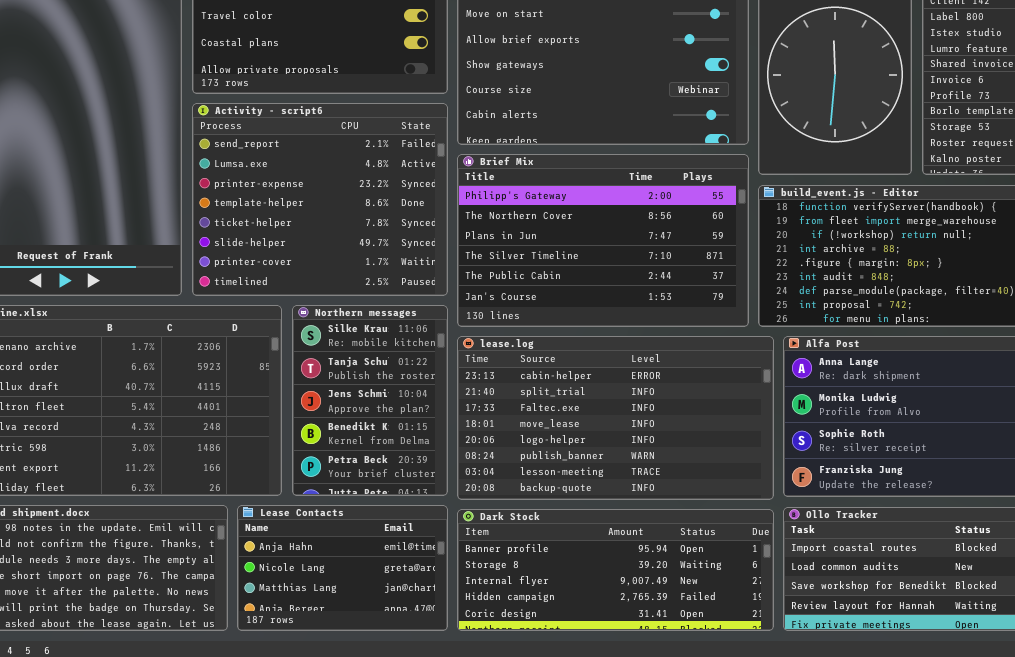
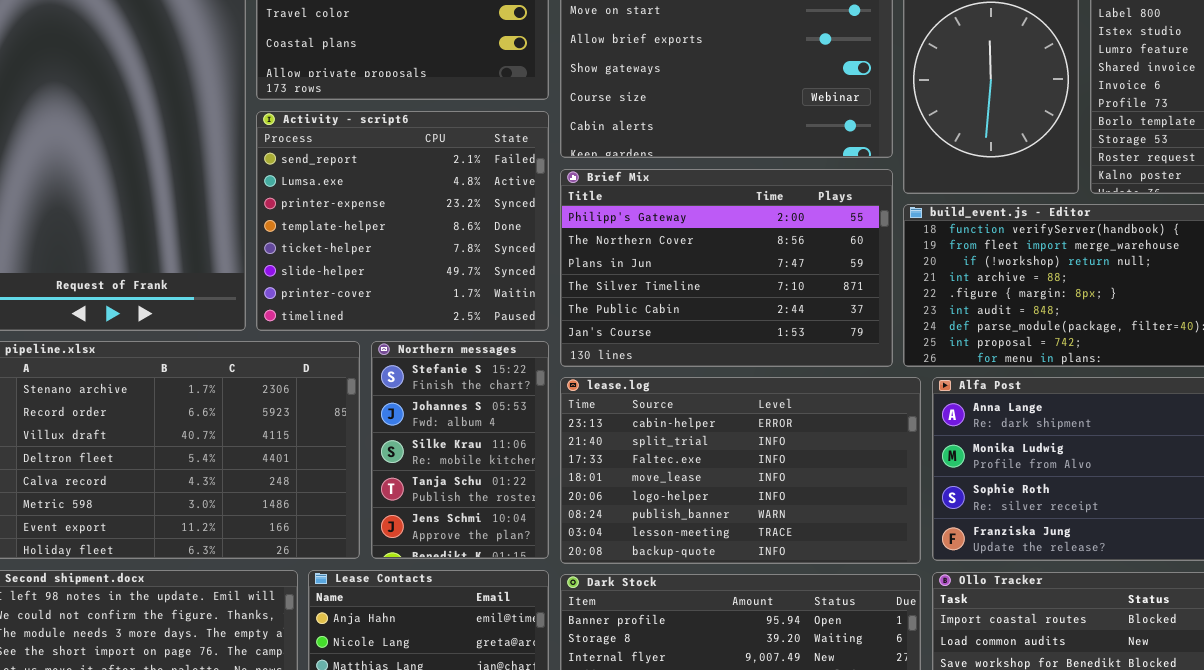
Northern messages: [292,305,448,496] -> [371,341,549,559], scrolled up 2 rows

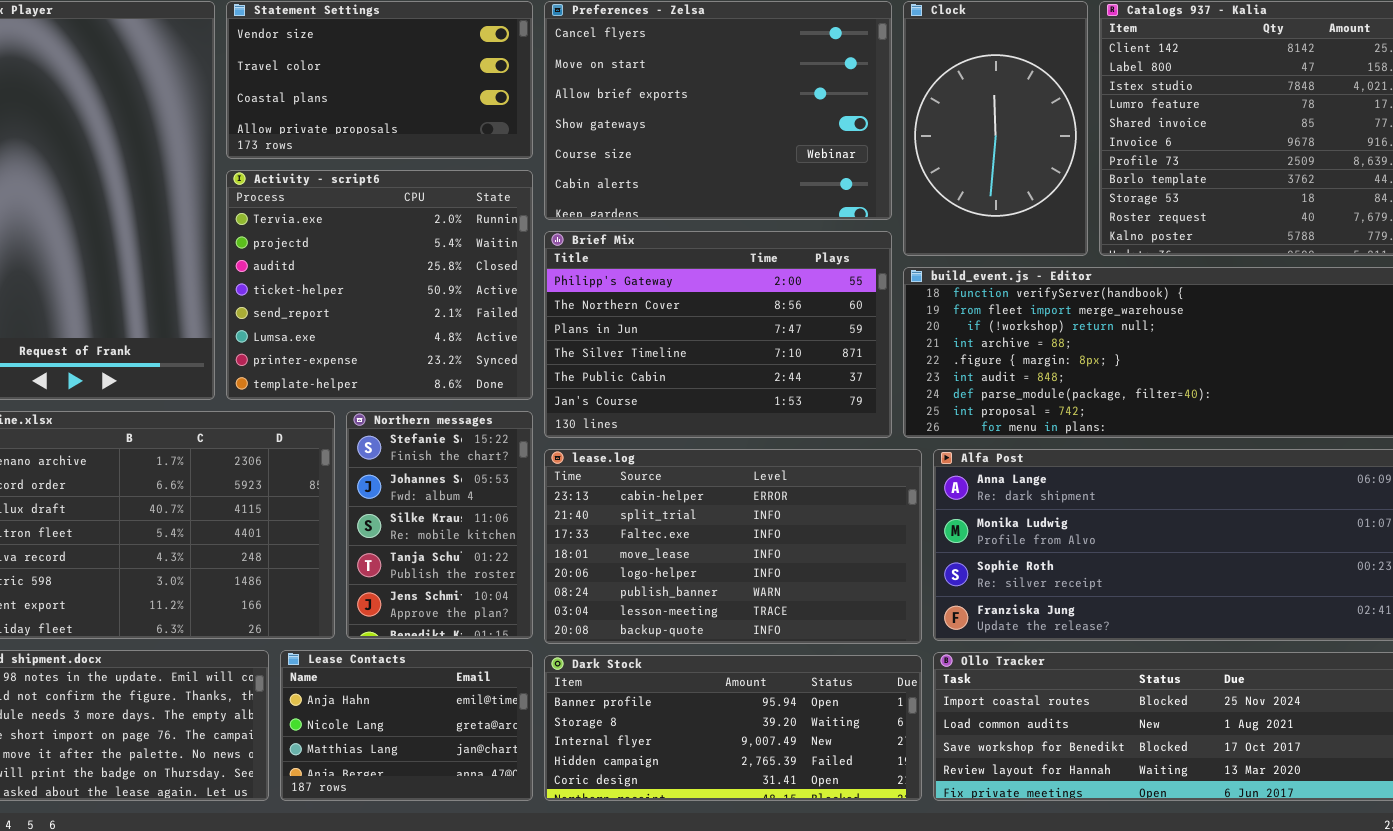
Activity - script6: [256,111,549,331] -> [226,170,533,400], scrolled up 4 rows

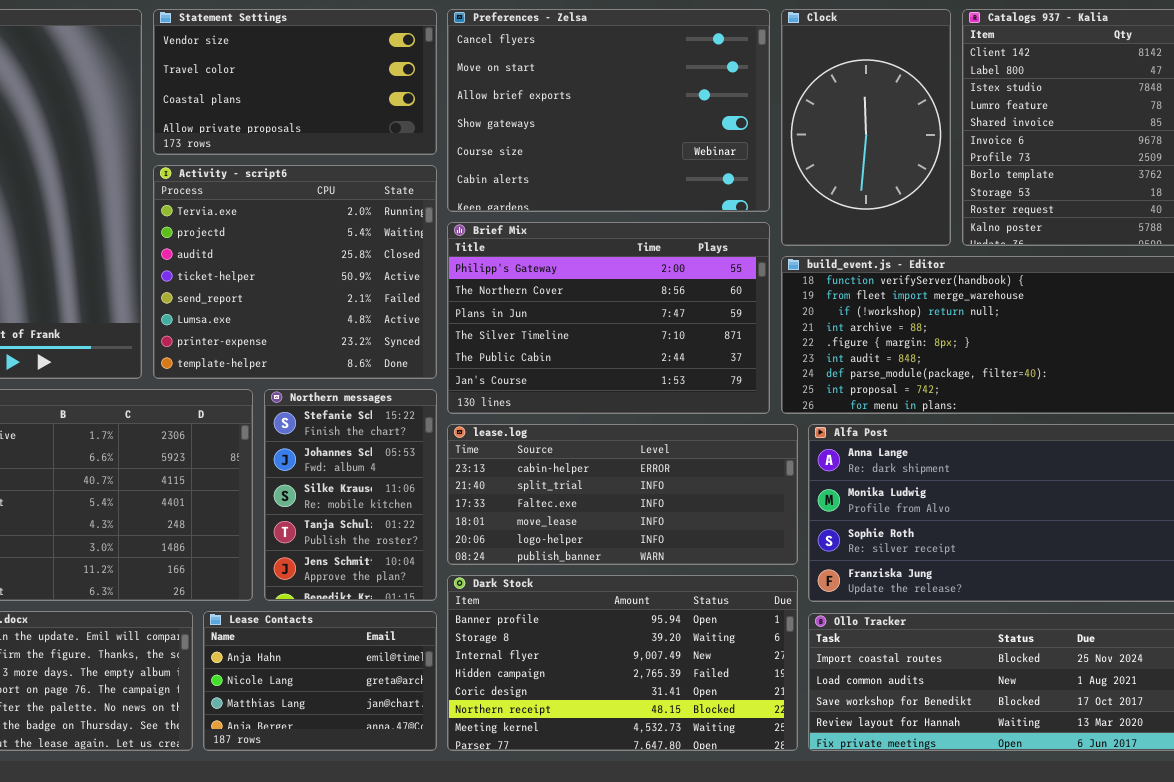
lease.log: [544,449,922,644] -> [447,424,798,565], resized
Dark Stock: [544,655,922,801] -> [447,575,798,751], resized

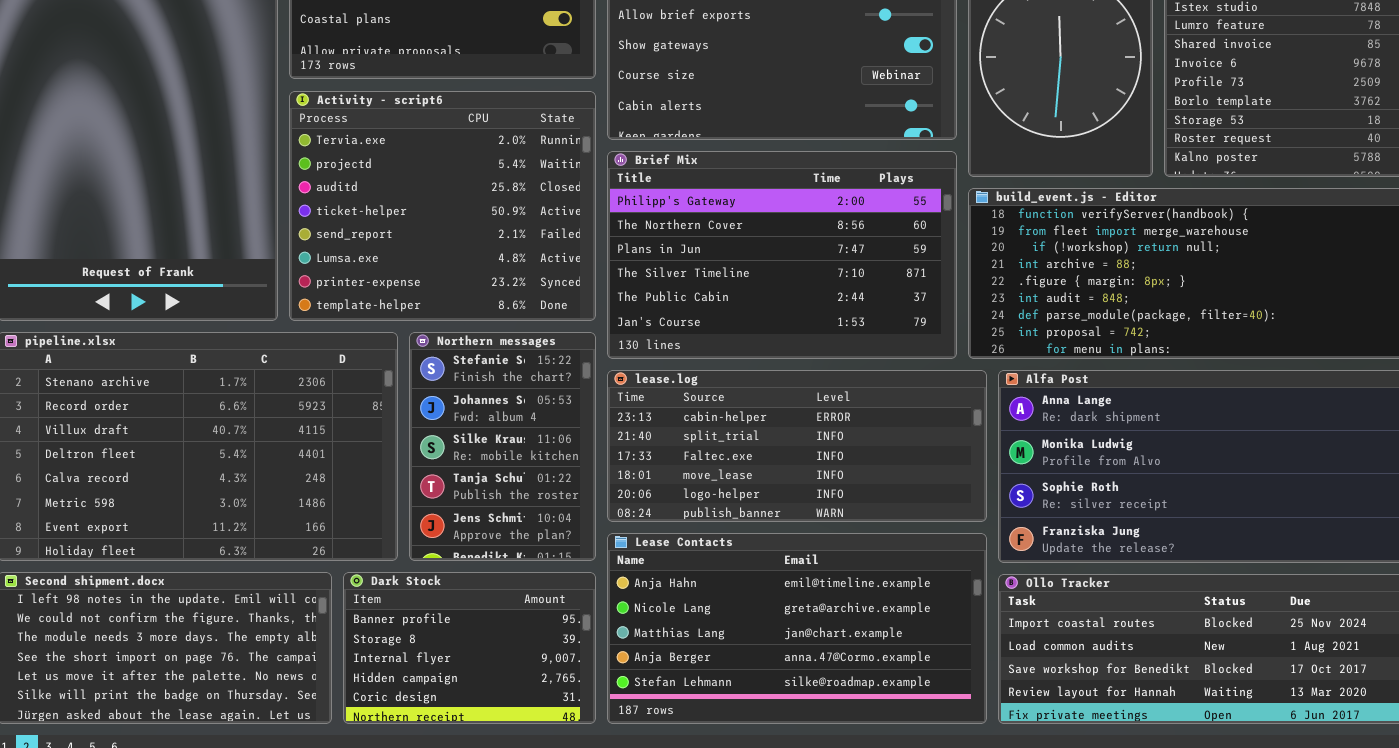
Dark Stock: [447,575,798,751] -> [343,572,596,724], moved, resized
Lease Contacts: [203,611,437,751] -> [607,533,987,724], moved, resized

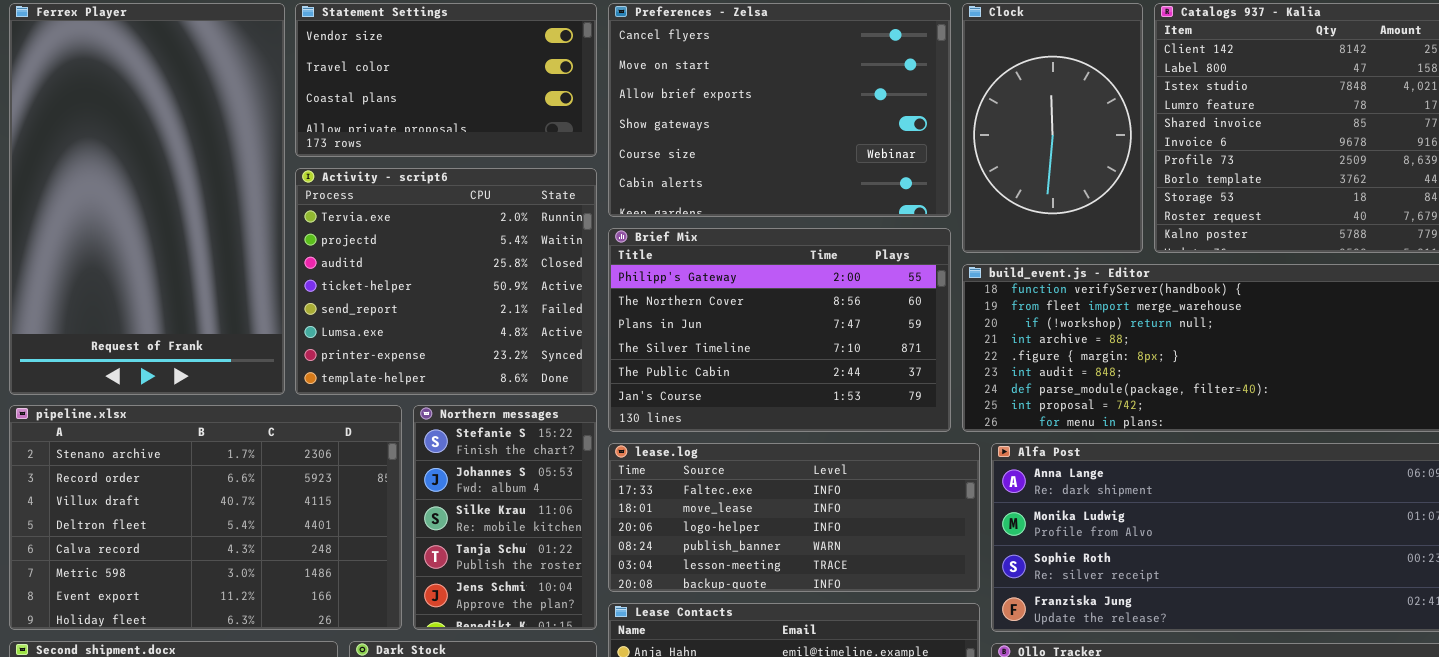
lease.log: [607,370,987,522] -> [608,443,980,592], scrolled down 2 rows

